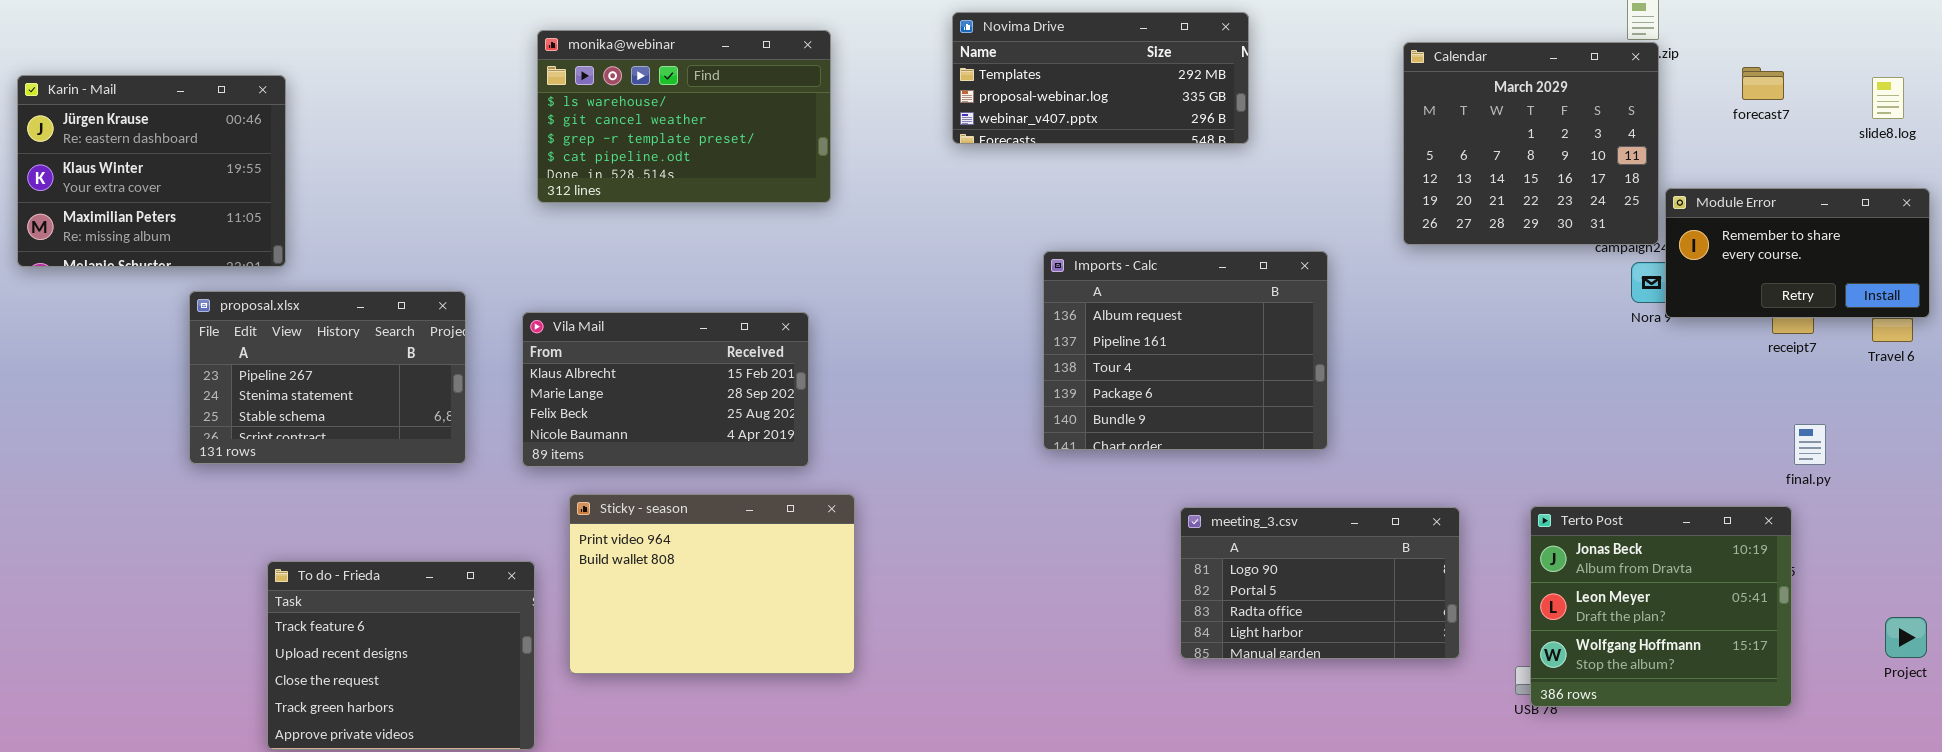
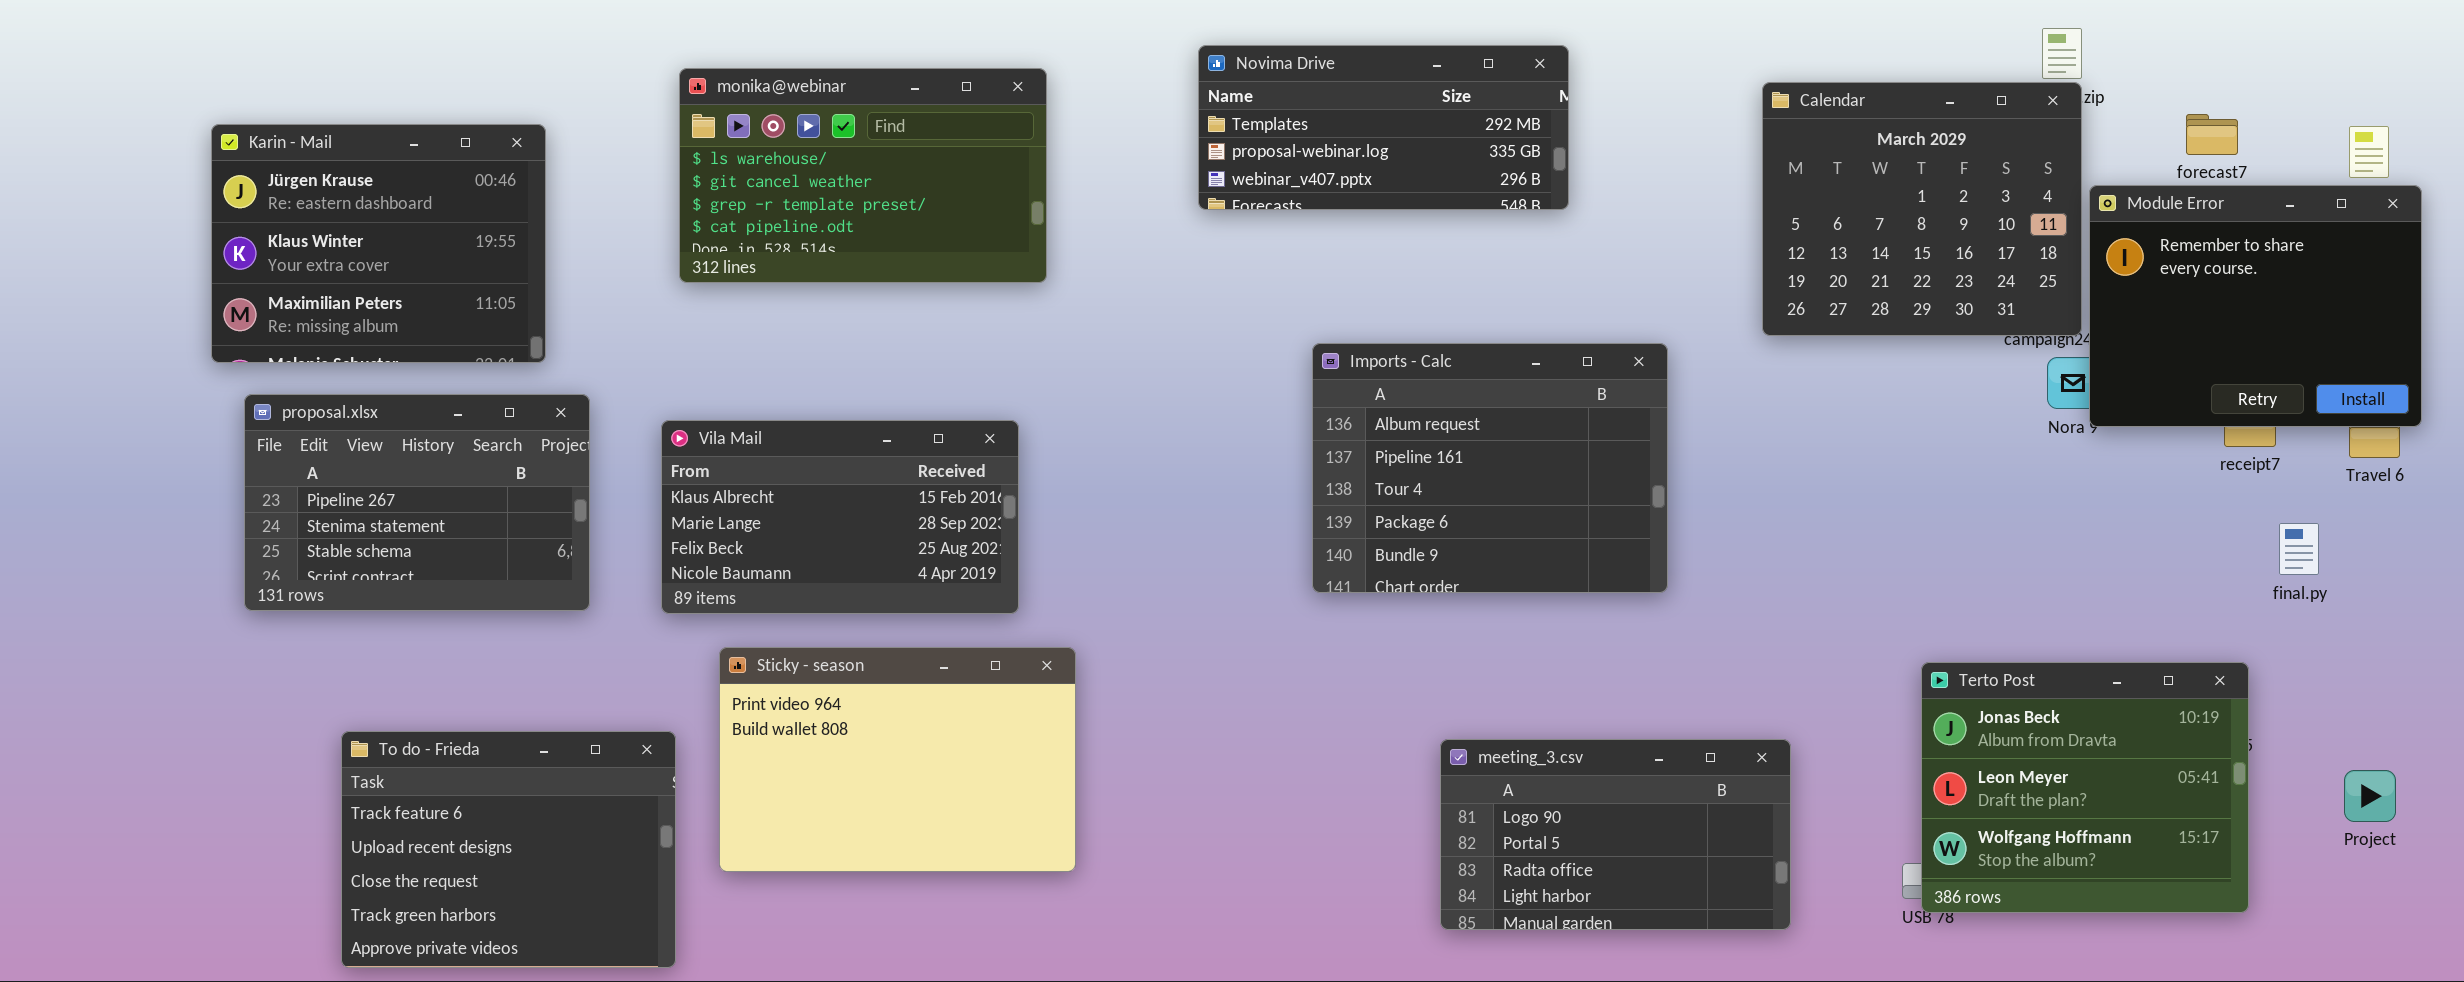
Karin - Mail: [17,75,286,267] -> [211,124,546,363], moved
Module Error: [1665,188,1930,318] -> [2089,185,2422,427], resized
final.py: [1794,424,1826,465] -> [2279,523,2319,575], moved
meeting_3.csv: [1180,507,1460,659] -> [1440,739,1791,930], moved
Project: [1885,617,1927,658] -> [2344,770,2396,822], moved

